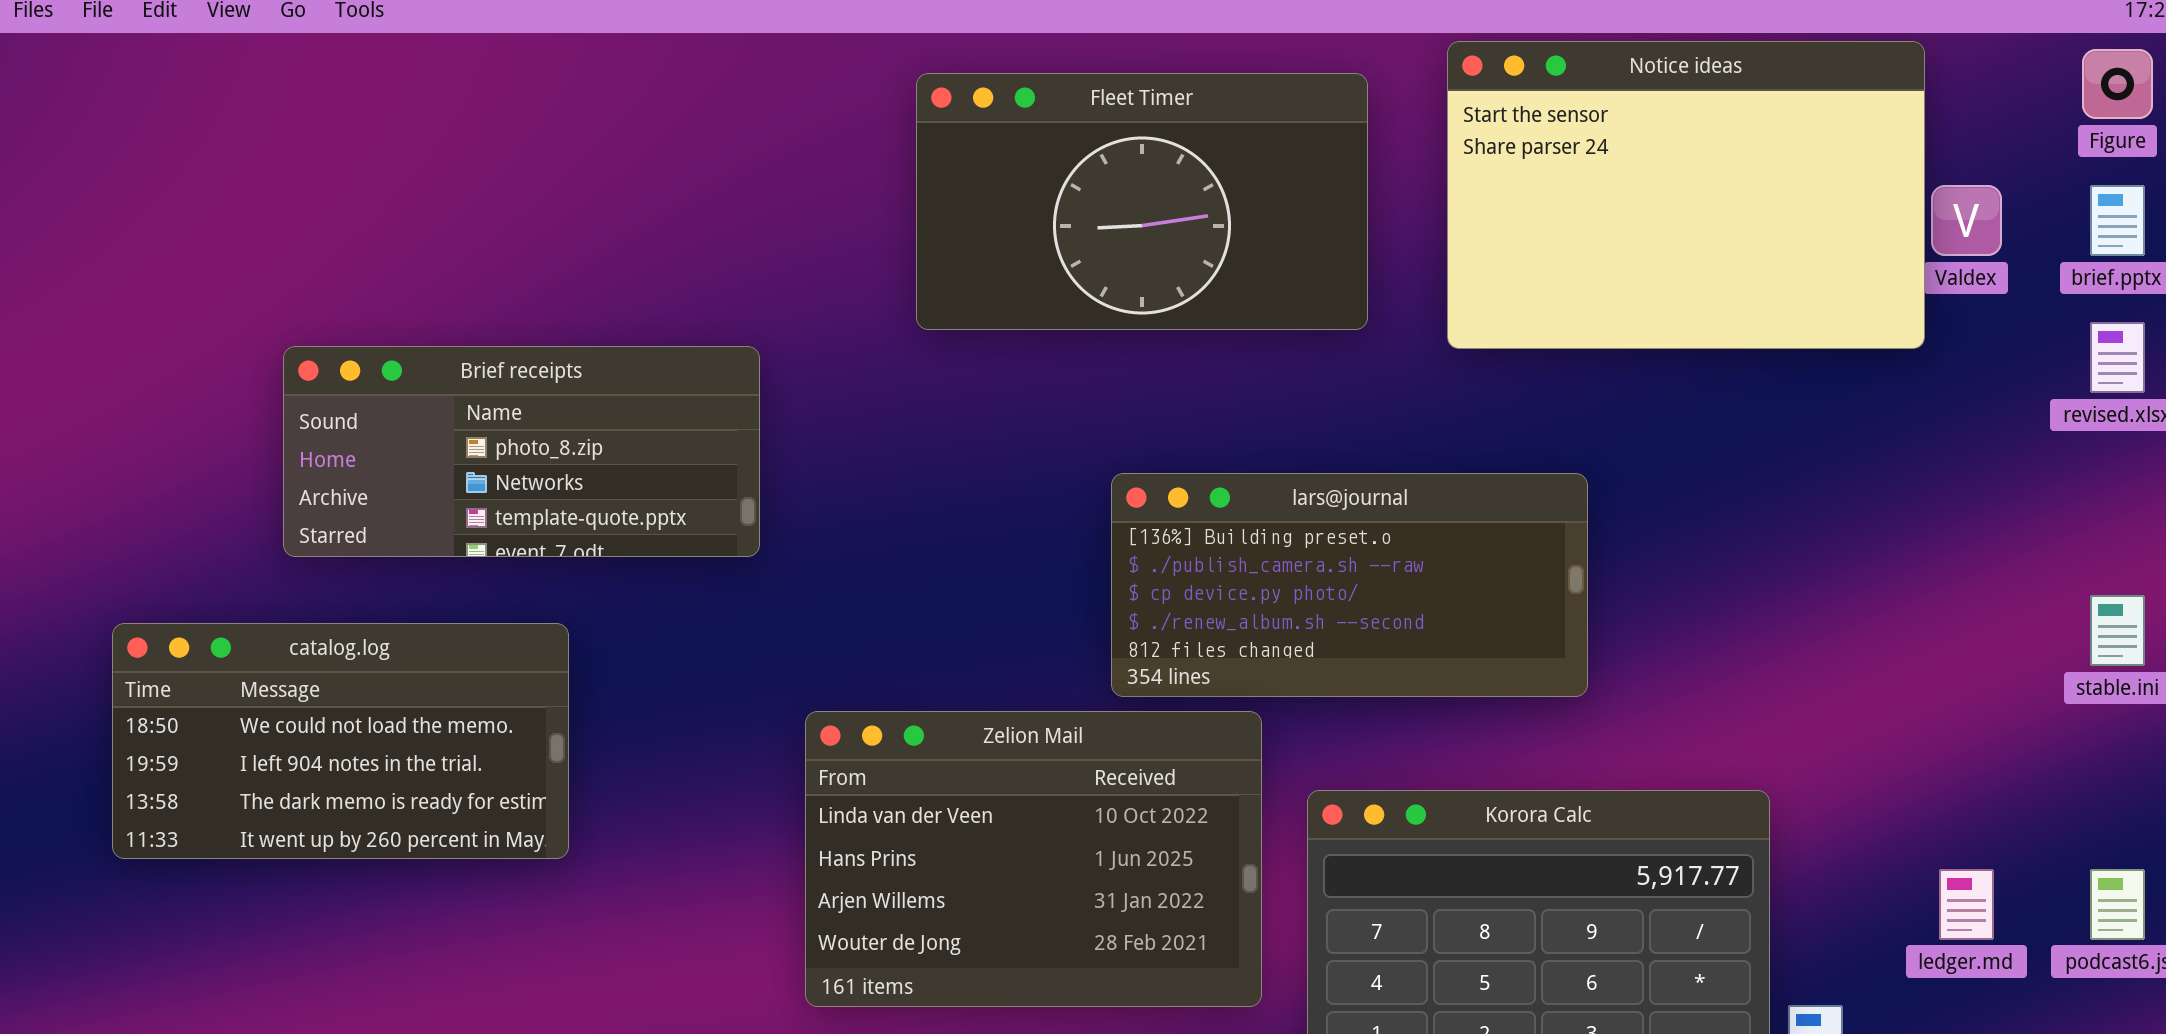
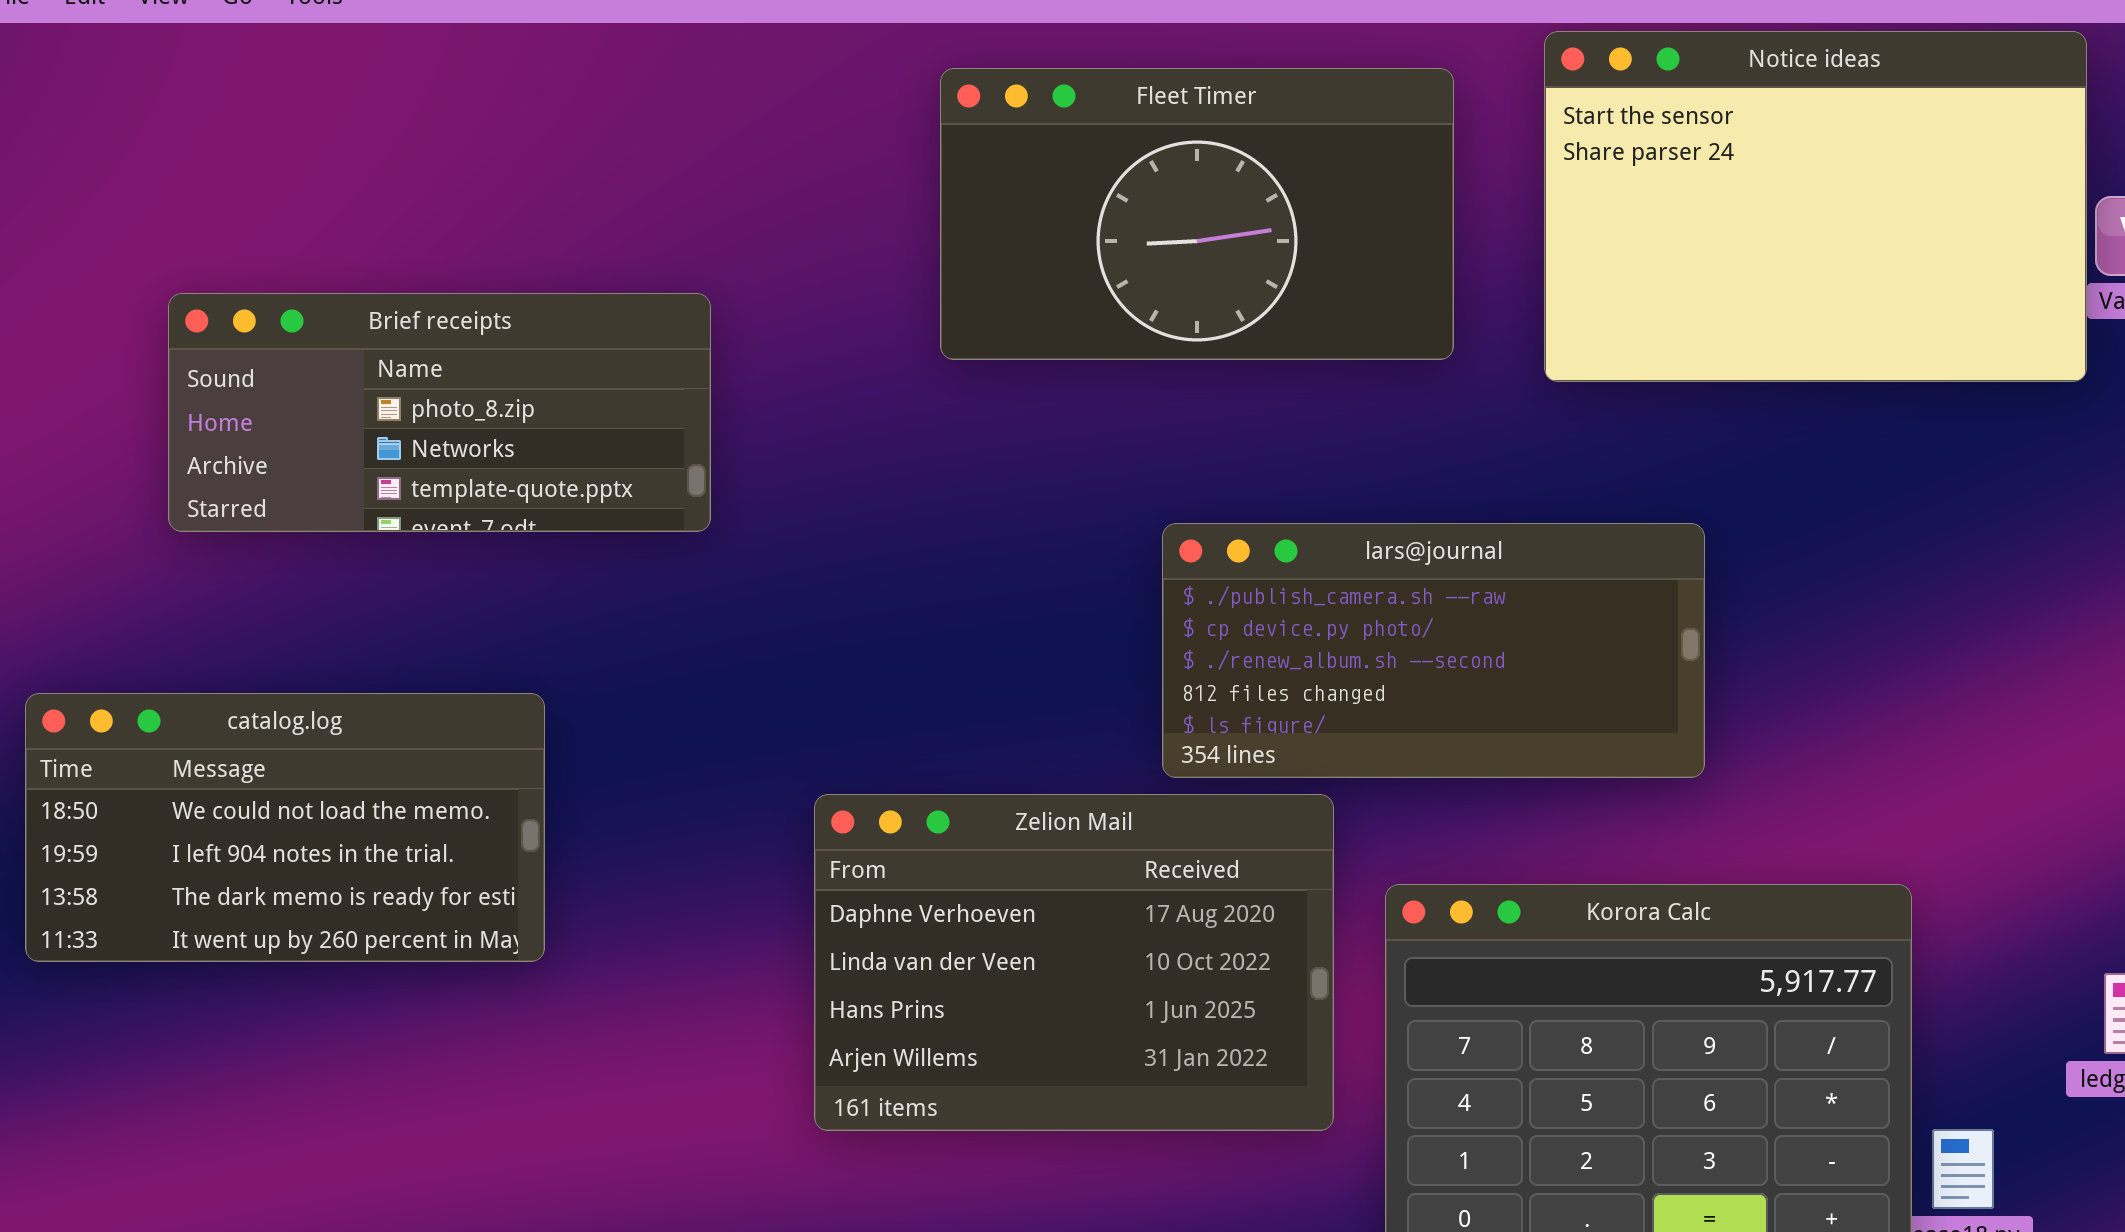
Brief receipts: [283,346,760,557] -> [168,293,711,532], moved
lars@journal: [1111,473,1588,697] -> [1162,523,1705,778], scrolled down 1 row
Zelion Mail: [805,711,1262,1007] -> [814,794,1334,1131], scrolled up 1 row

